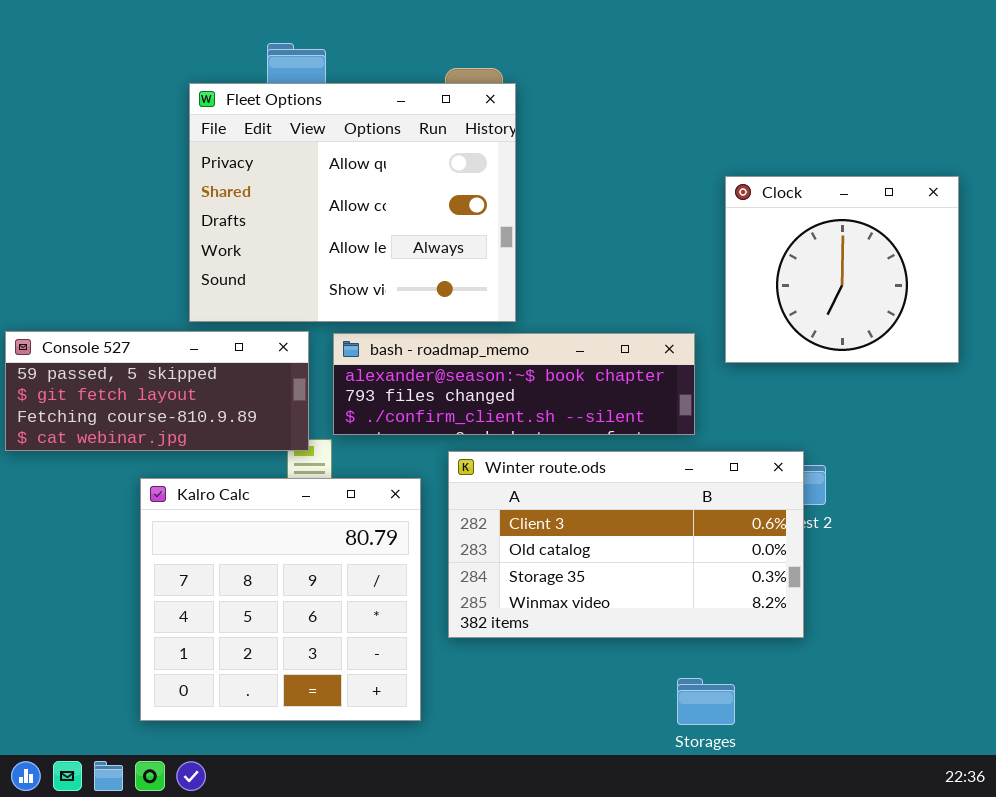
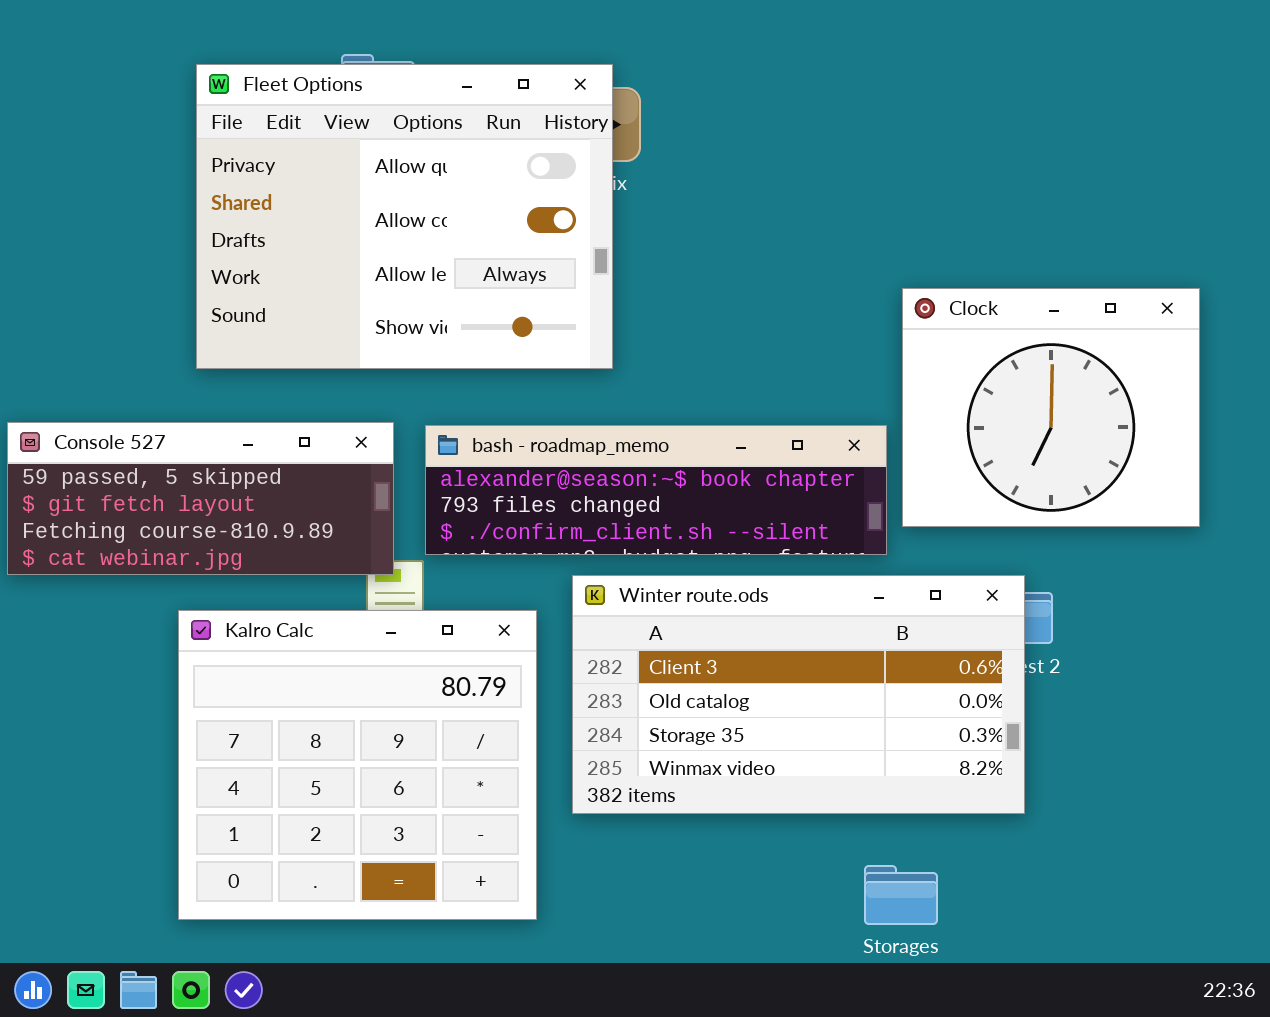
Fleet Options: [189,83,516,322] -> [196,64,613,369], moved
Clock: [725,176,959,363] -> [902,288,1200,527], moved

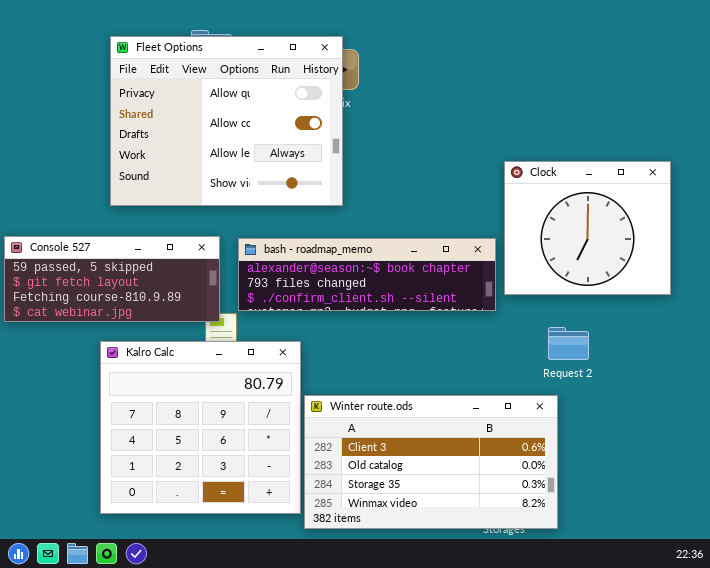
Winter route.ods: [572,575,1025,814] -> [304,395,558,529], moved

